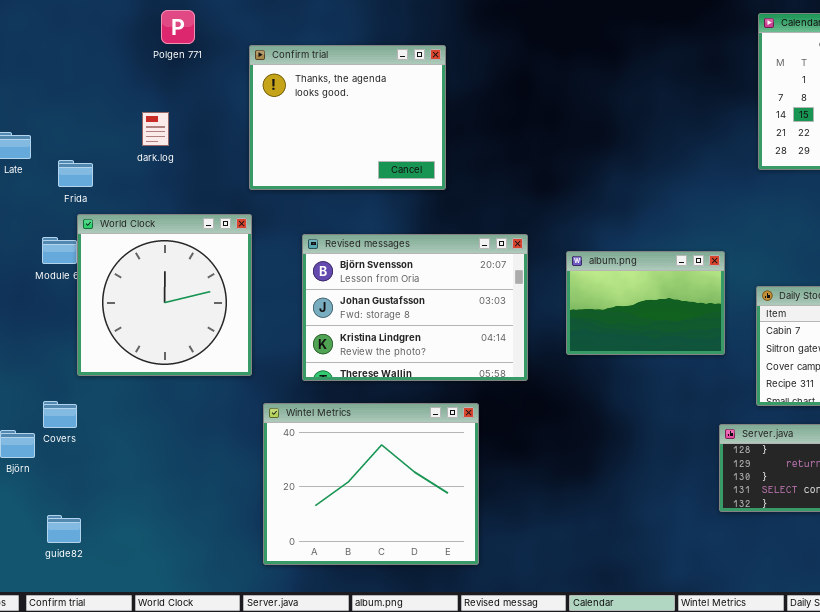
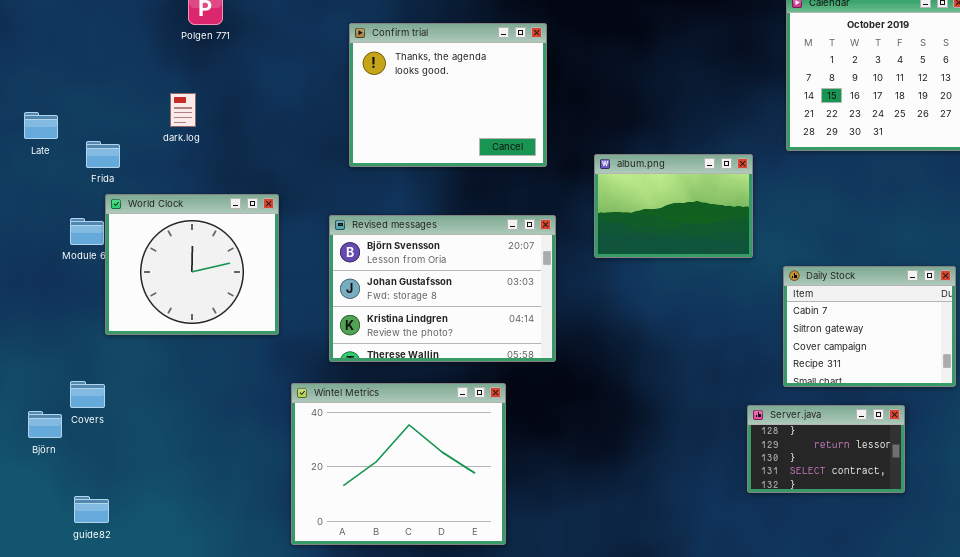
Confirm trial: [249,45,446,190] -> [349,23,547,167], moved
World Clock: [77,214,252,376] -> [105,194,279,335], resized
album.png: [566,251,725,355] -> [594,154,753,258], moved

